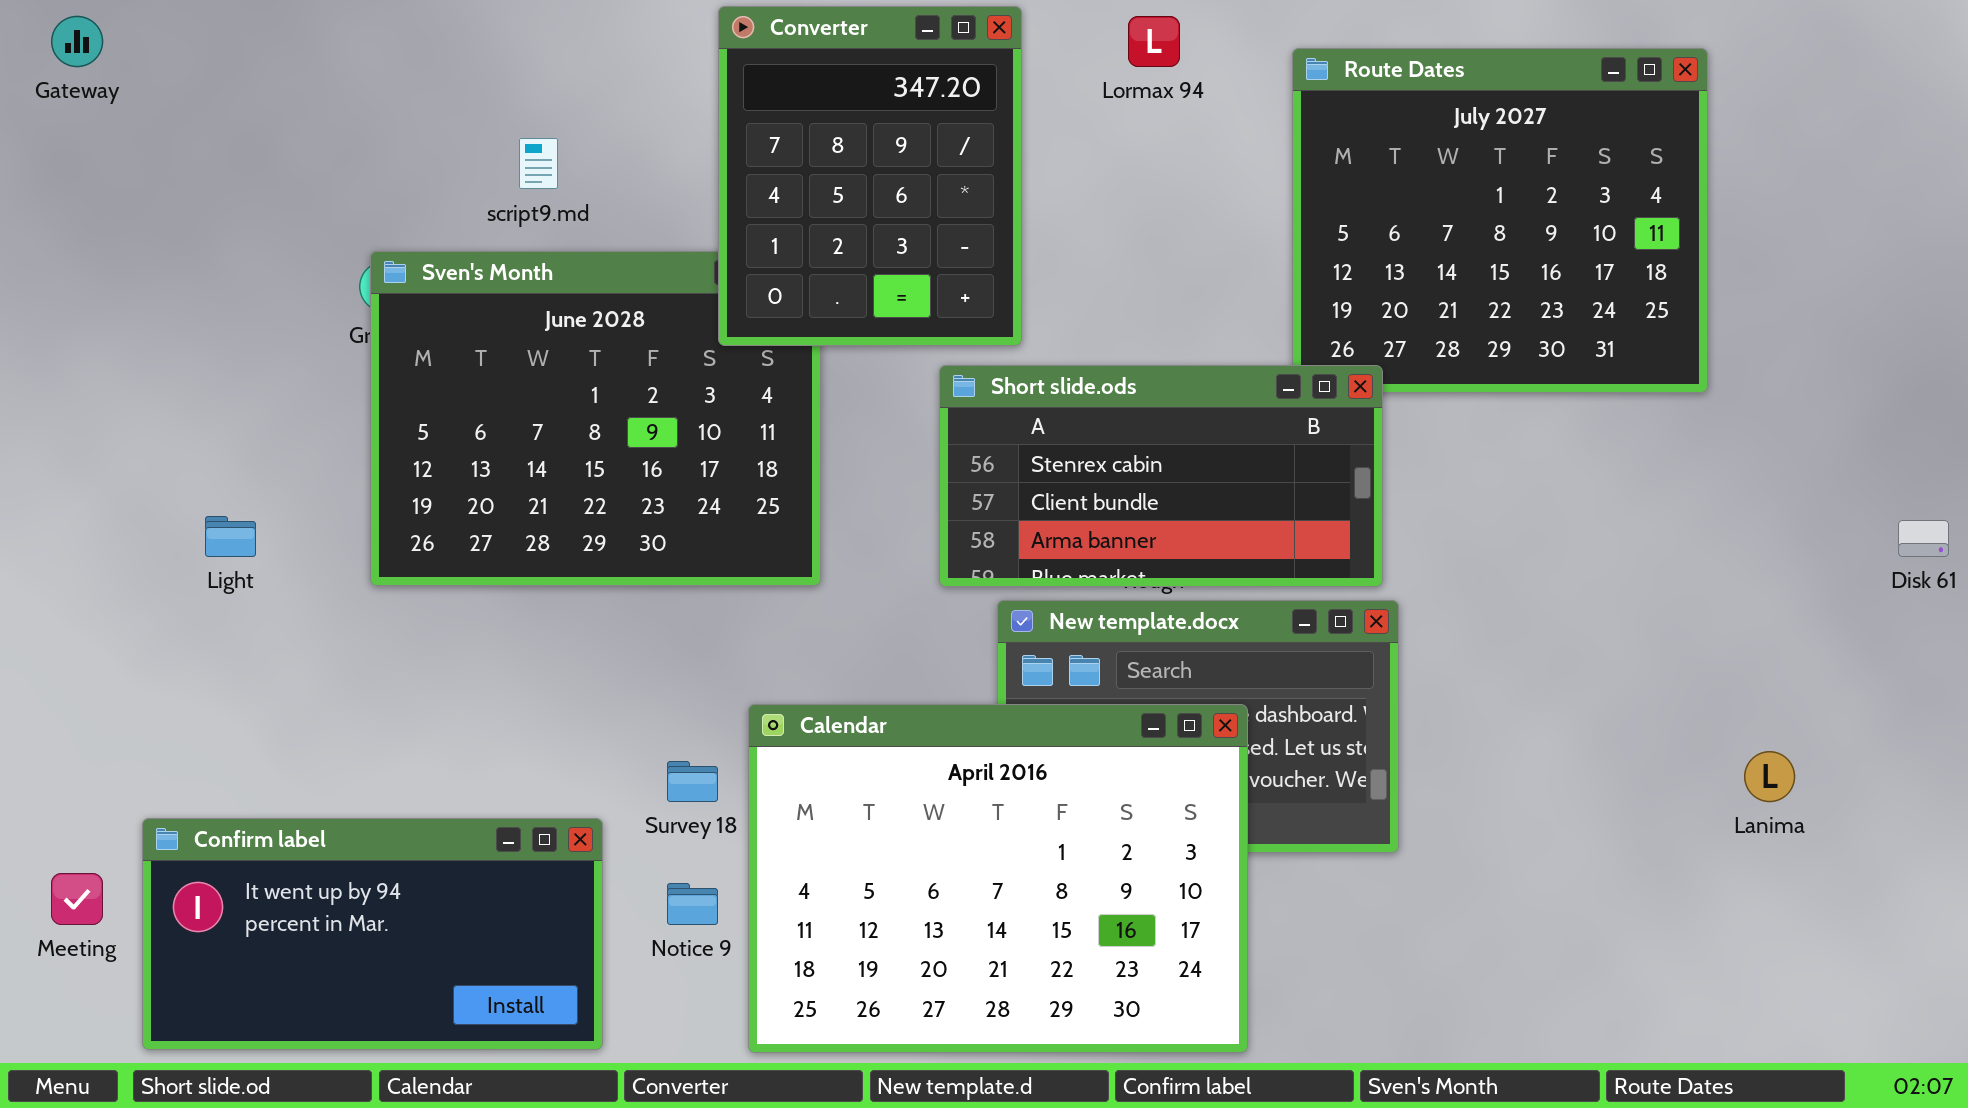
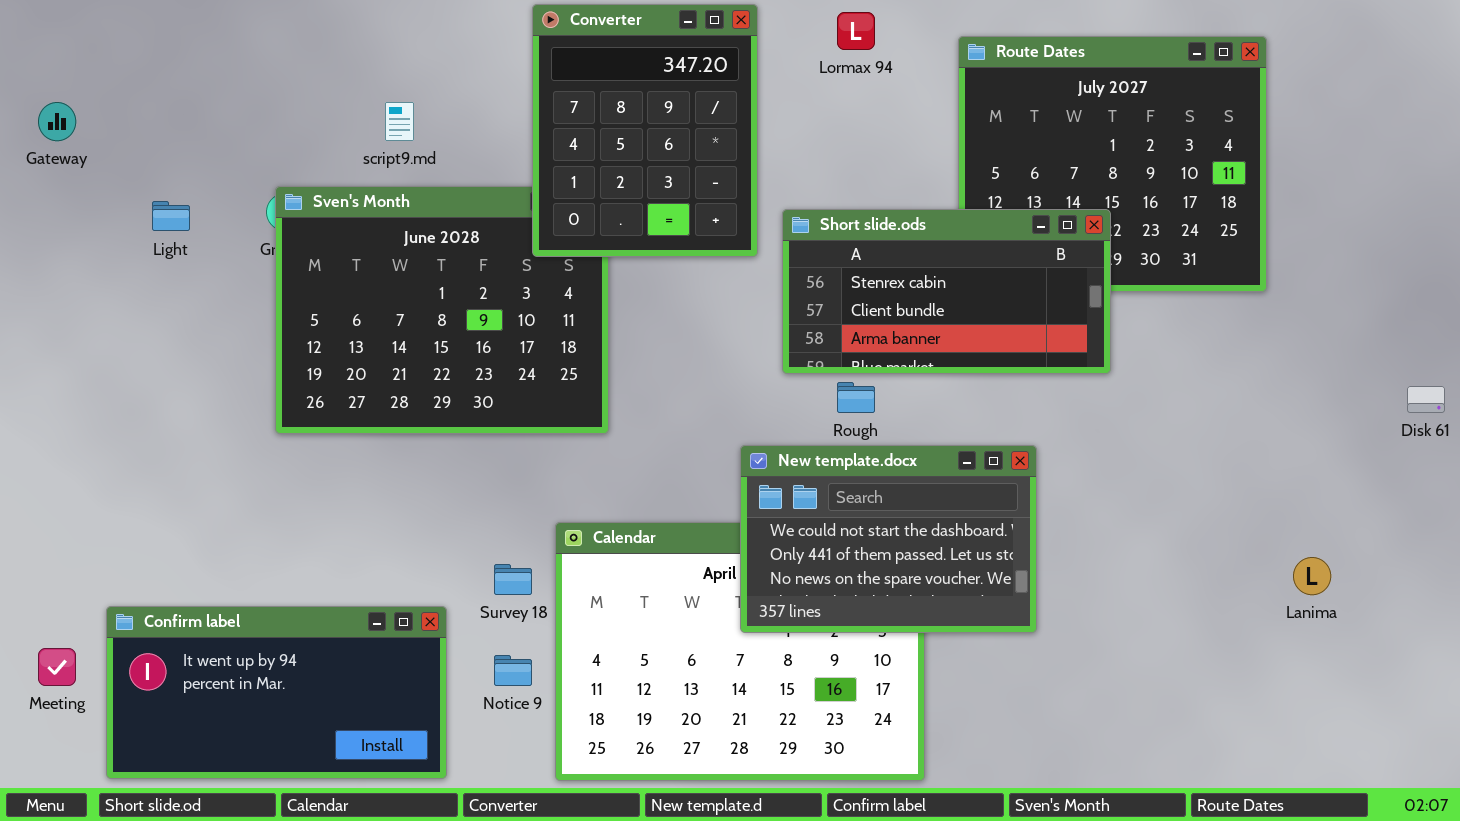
Gateway: [51,16,103,67] -> [38,102,76,141], moved
Short slide.ods: [939,365,1383,587] -> [782,209,1111,374], moved
Light: [205,516,256,557] -> [152,201,190,231], moved
New template.docx: [997,600,1399,853] -> [740,445,1037,633], raised

